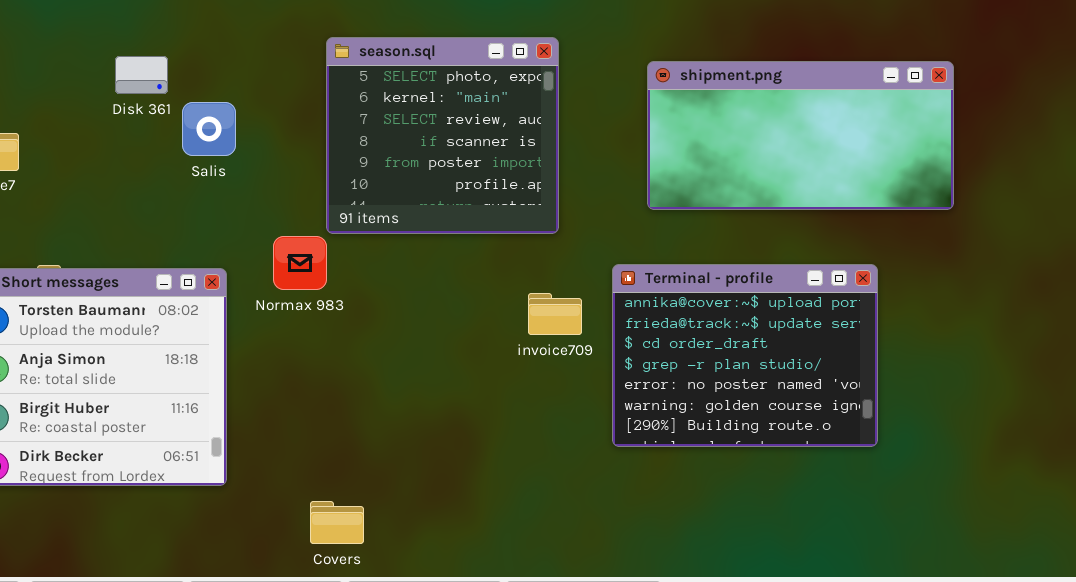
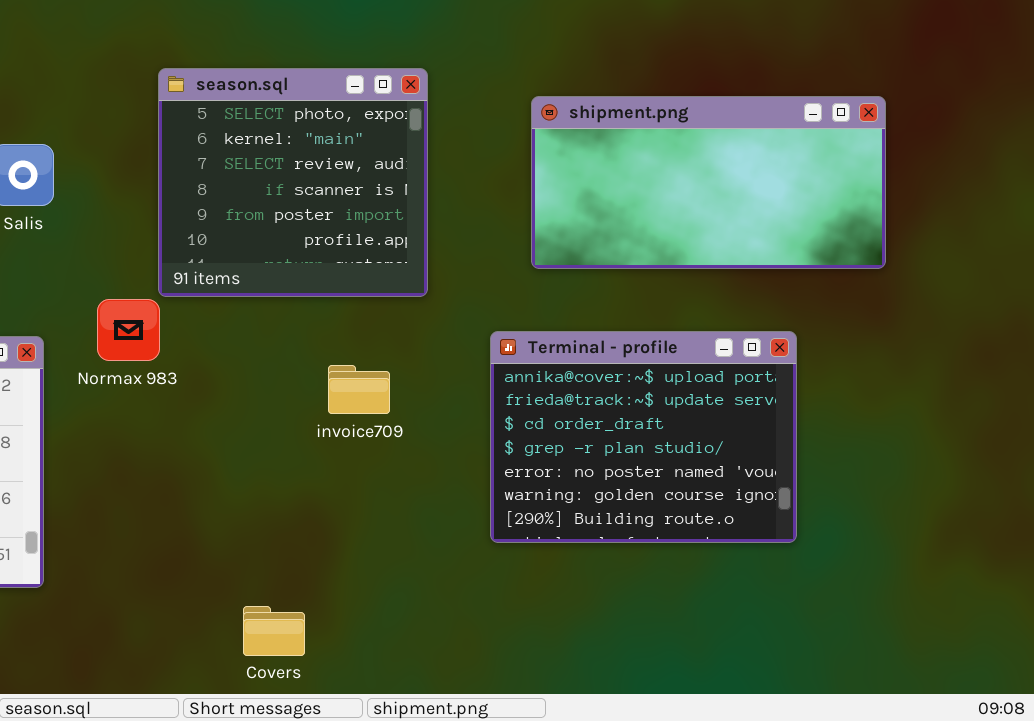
invoice709: [528,293,582,335] -> [328,365,390,414], moved
Covers: [310,501,364,544] -> [243,606,305,656], moved

